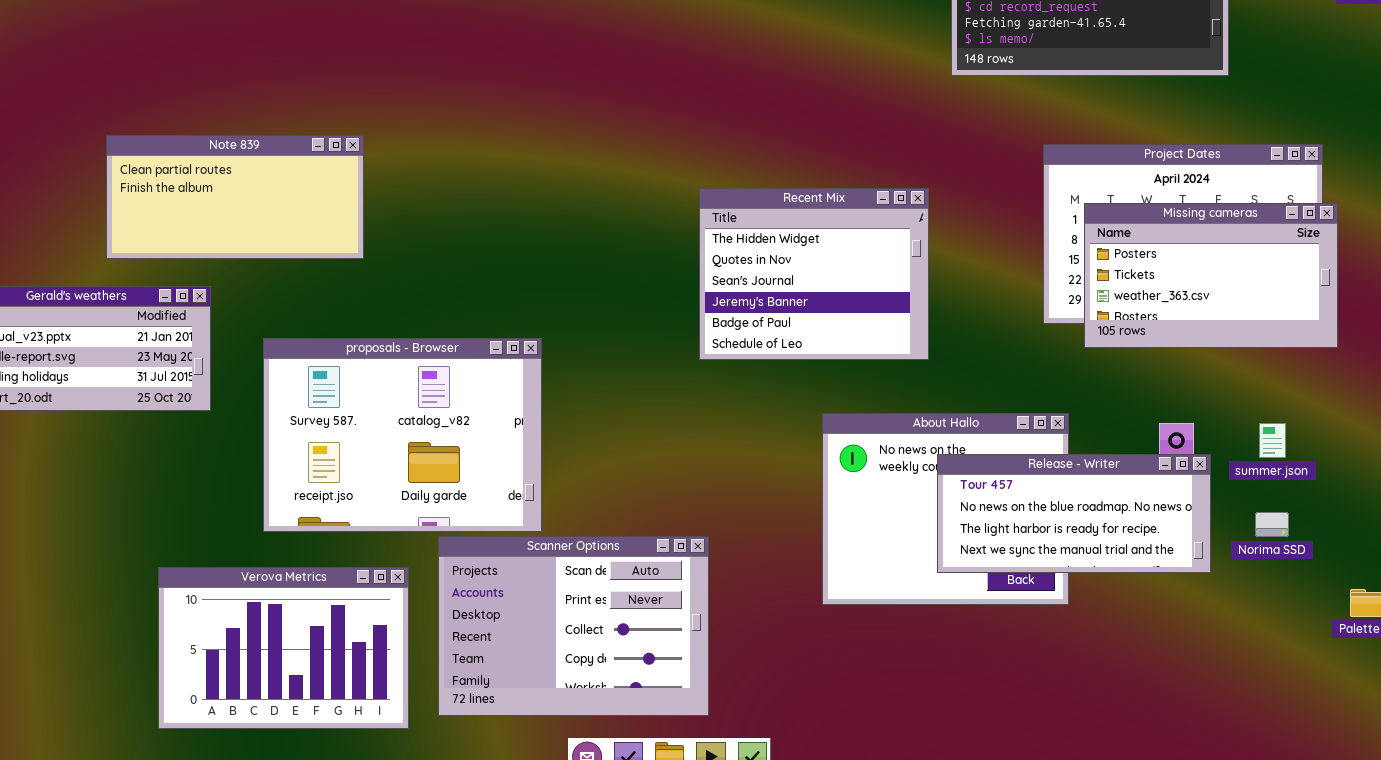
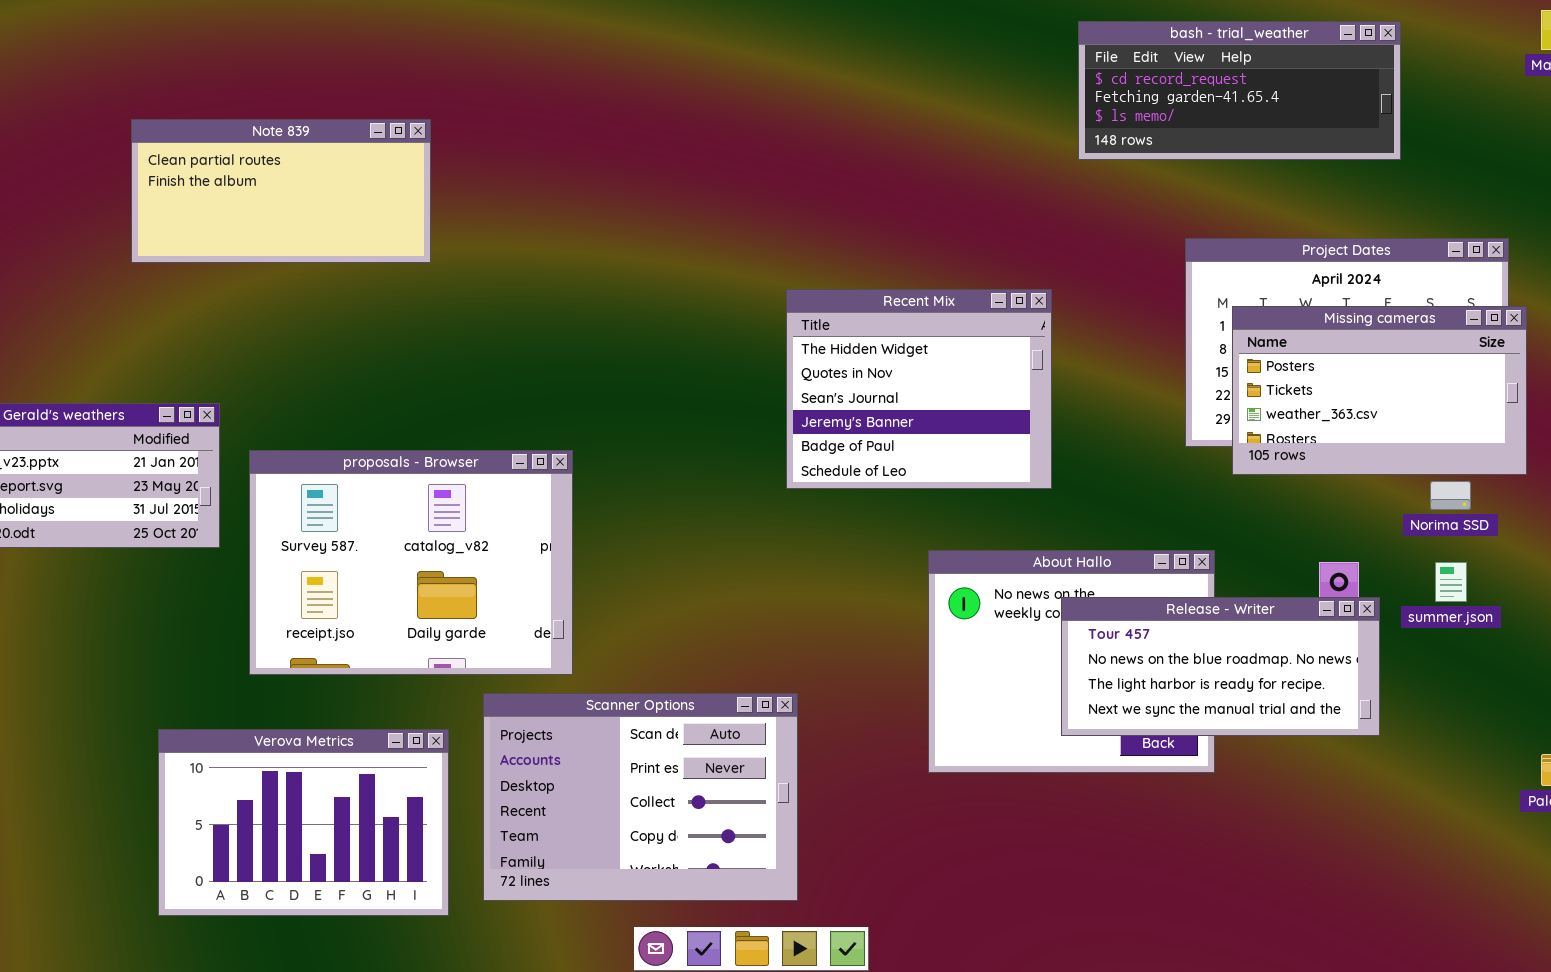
Note 839: [106,135,364,259] -> [131,119,431,263], moved
proposals - Browser: [263,338,542,532] -> [249,450,573,675], moved
Norima SSD: [1255,512,1289,537] -> [1430,481,1471,510], moved

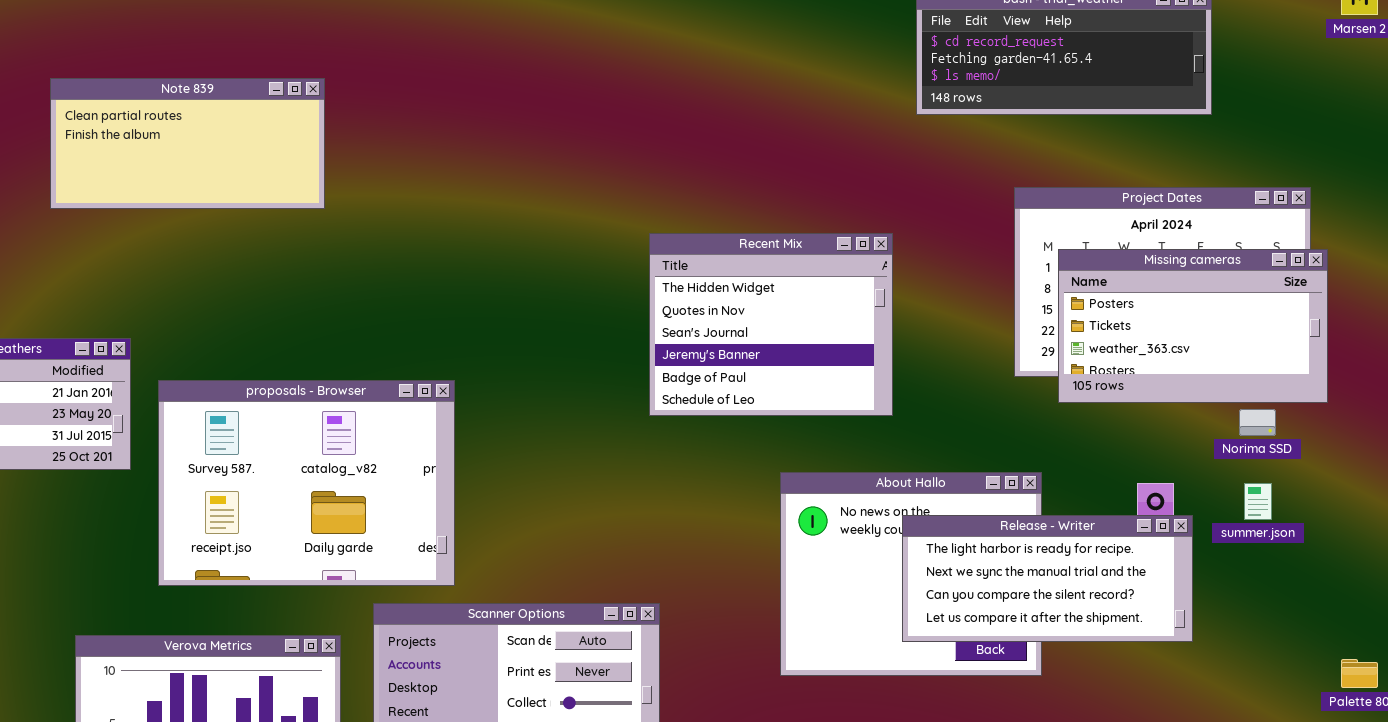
Release - Writer: [1061,597,1380,736] -> [902,515,1193,642], scrolled down 2 rows

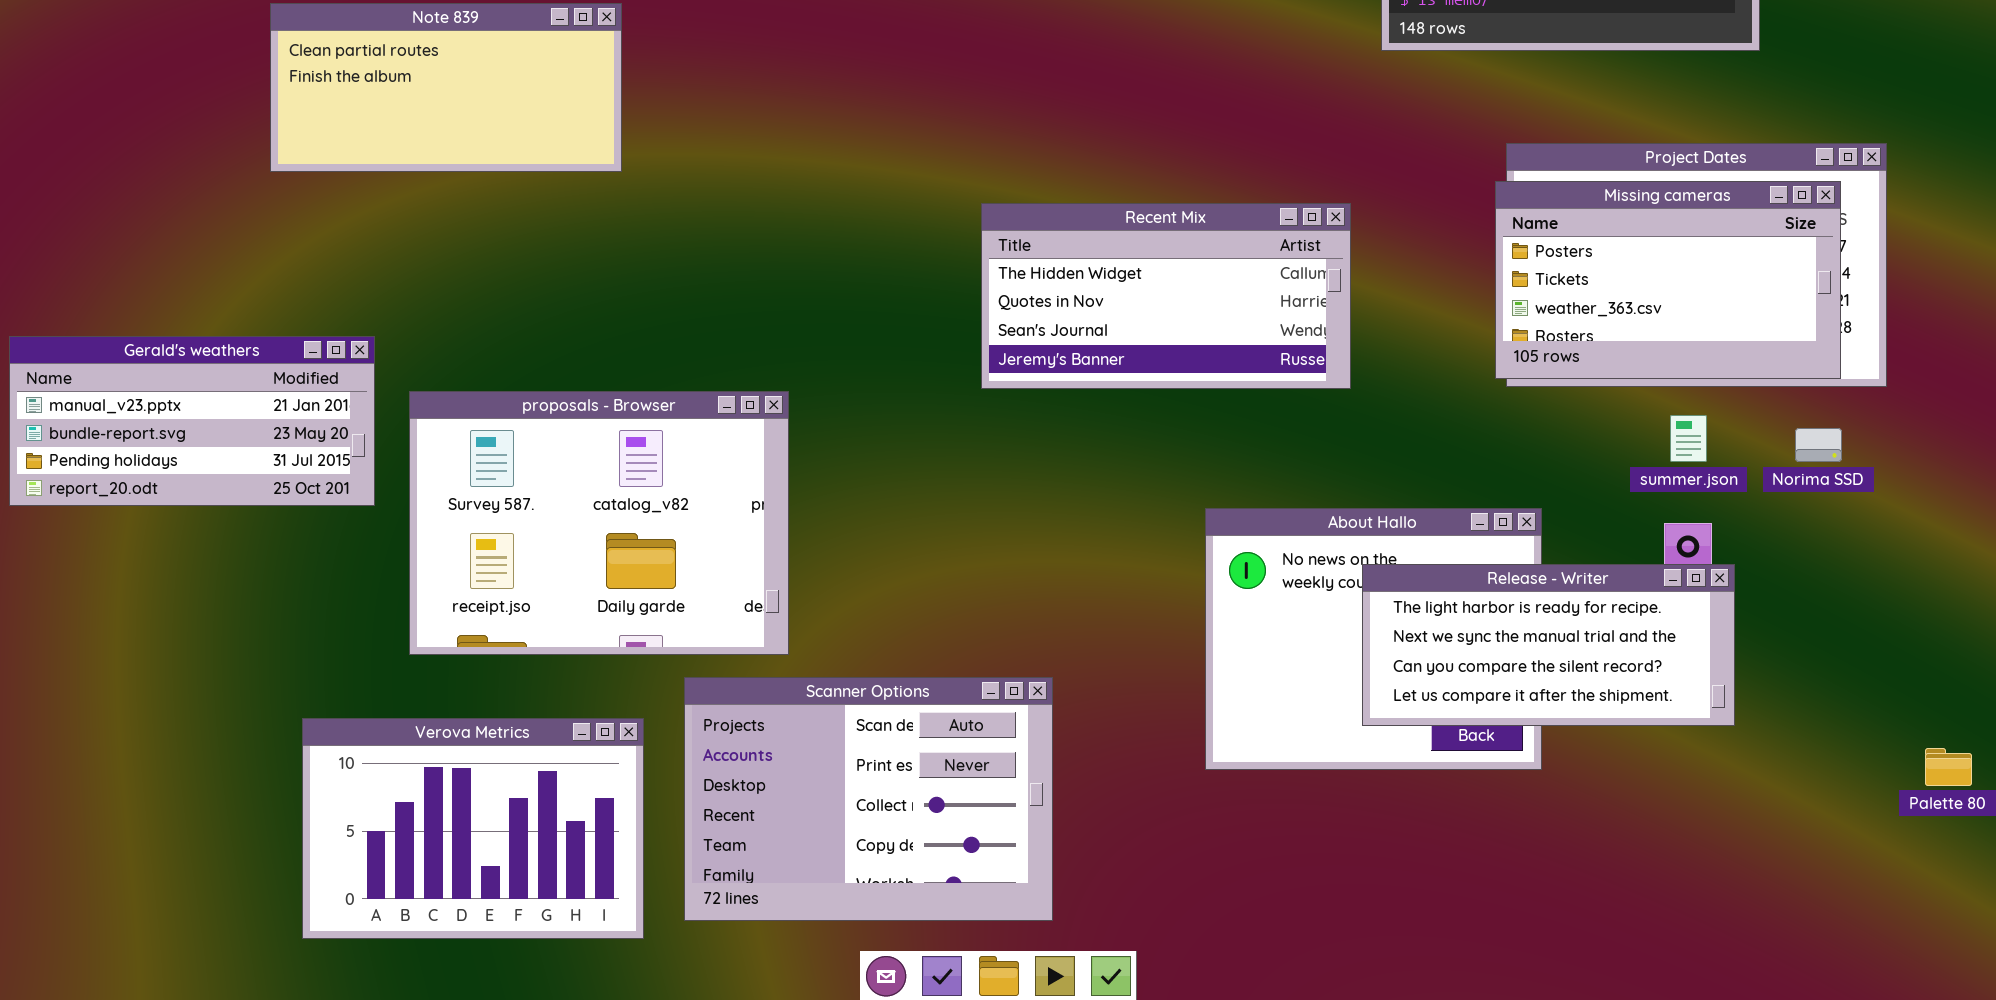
Recent Mix: [649,233,893,416] -> [981,203,1351,389], resized
Missing cameras: [1058,249,1328,403] -> [1495,181,1841,379], moved
summer.json: [1244,483,1272,520] -> [1670,415,1707,462], moved

